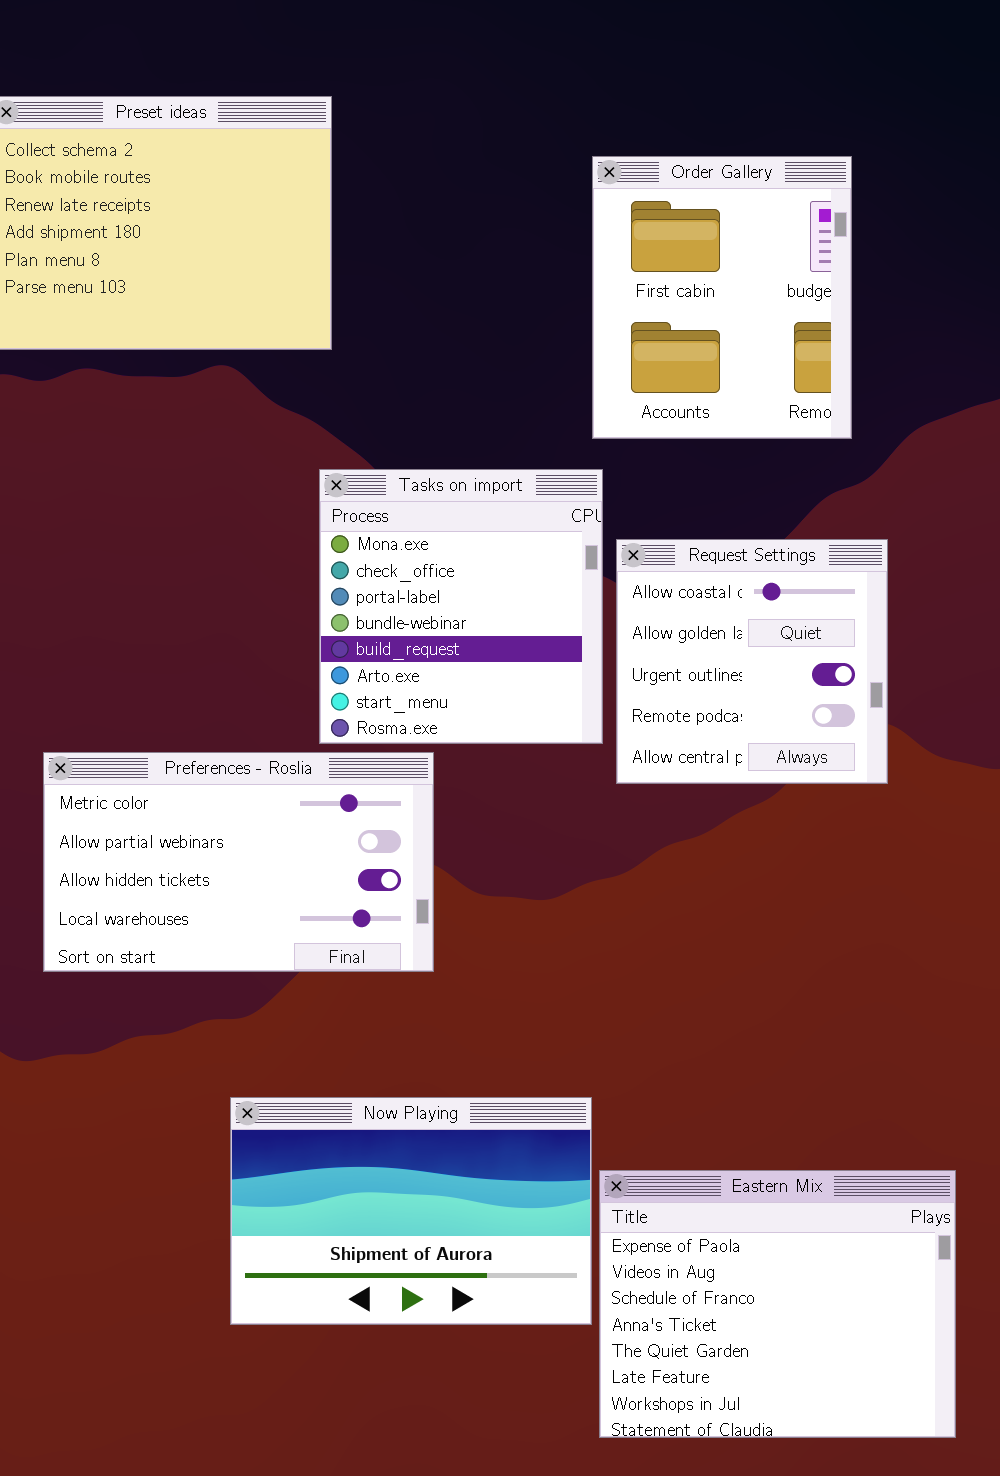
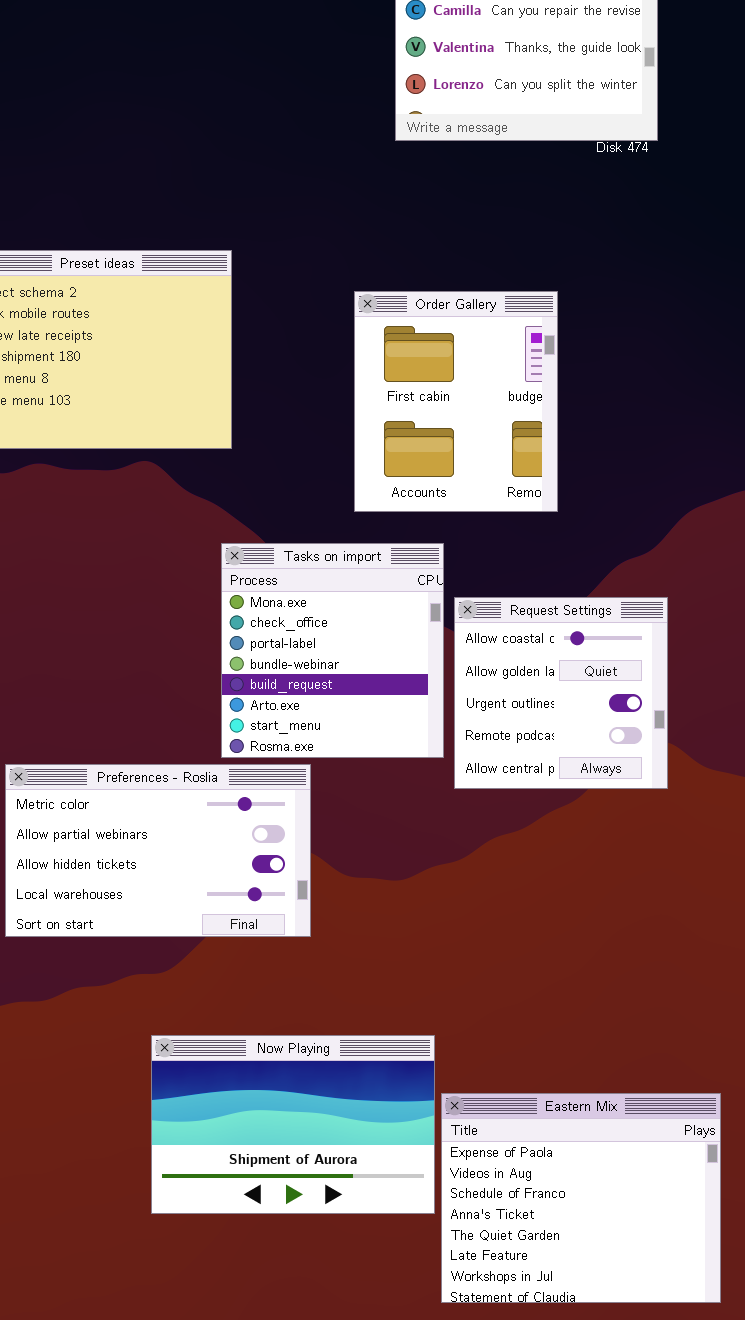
Order Gallery: [592,156,852,439] -> [354,291,558,512], moved

